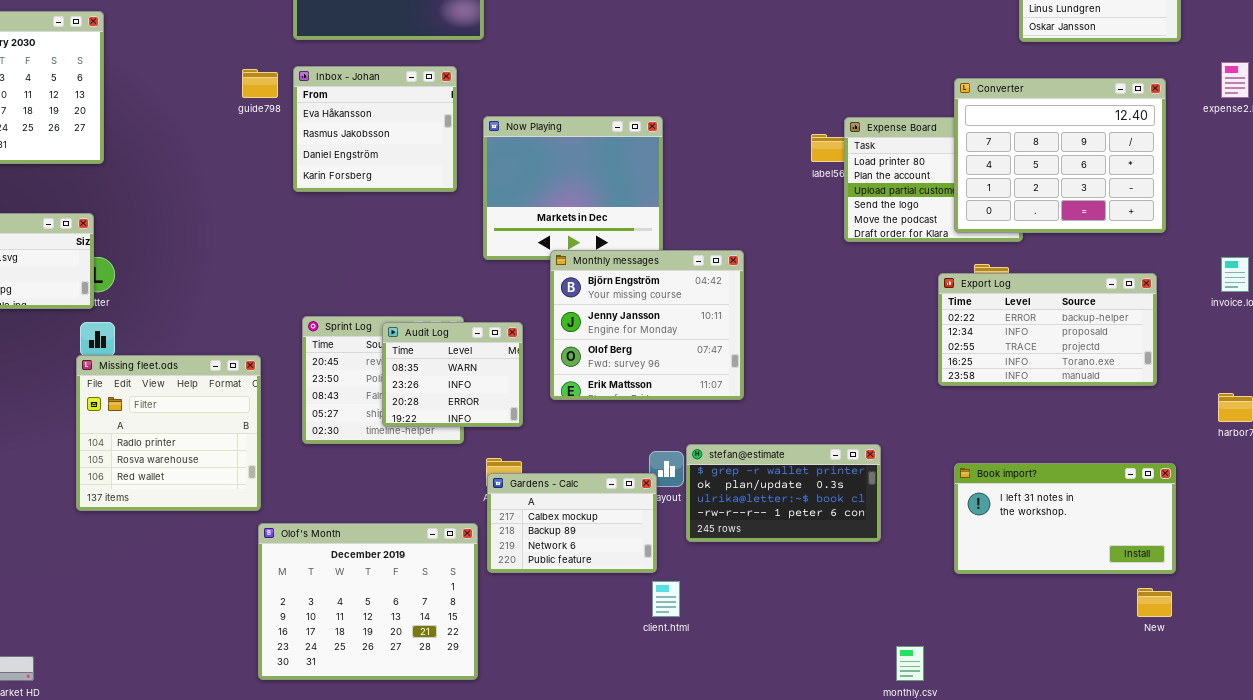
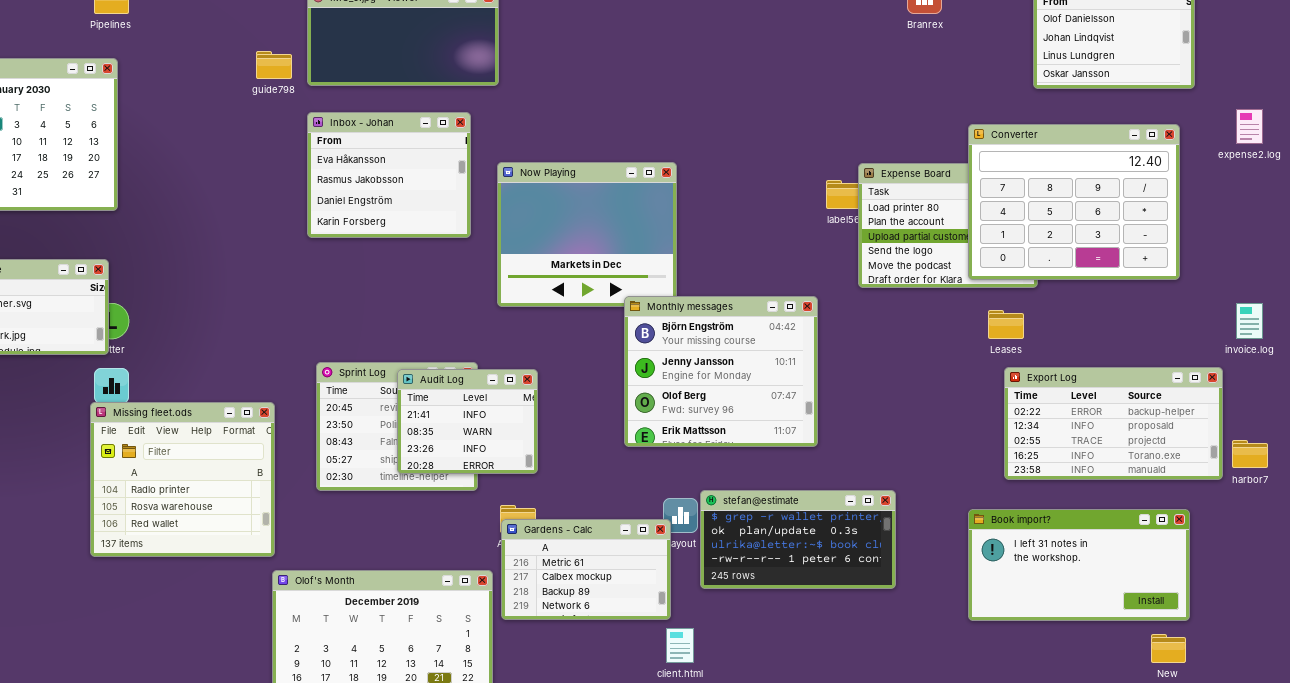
guide798: [242,69,278,98] -> [256,51,292,79], moved
Monthly messages: [550,250,744,400] -> [624,296,818,447], moved
Export Log: [938,273,1157,386] -> [1004,367,1223,480], moved
Audit Log: [382,322,523,427] -> [397,369,538,474], scrolled up 1 row
Gardens - Calc: [487,473,657,573] -> [501,519,671,620], scrolled up 1 row

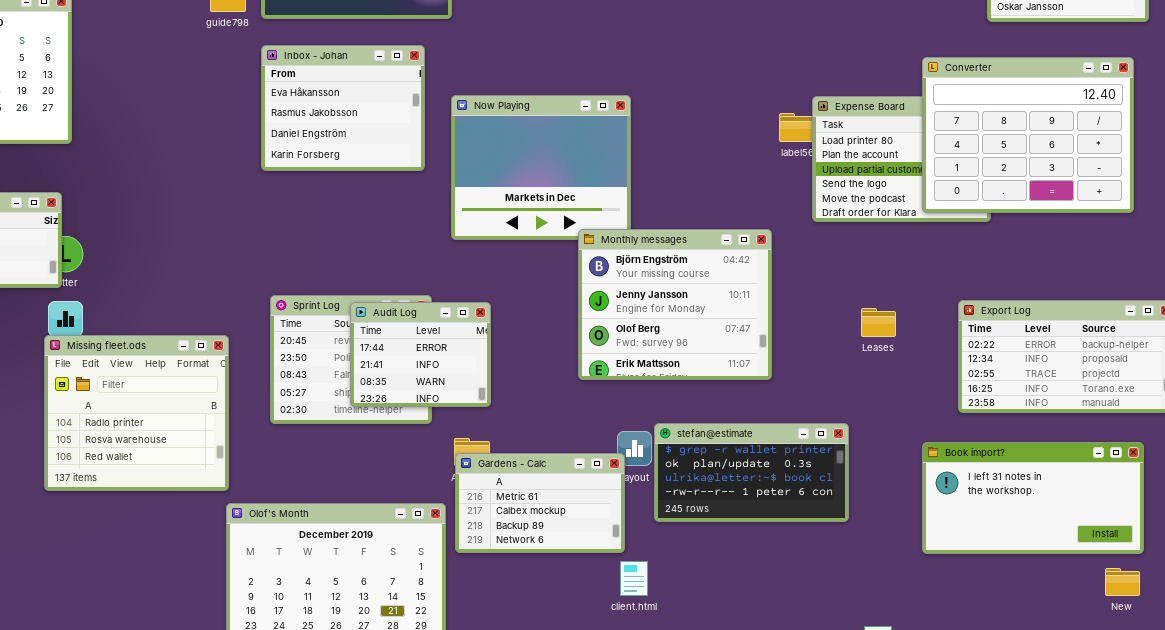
Leases: [988,310,1024,339] -> [861,308,896,337], moved
Audit Log: [397,369,538,474] -> [350,302,491,407], scrolled up 1 row

